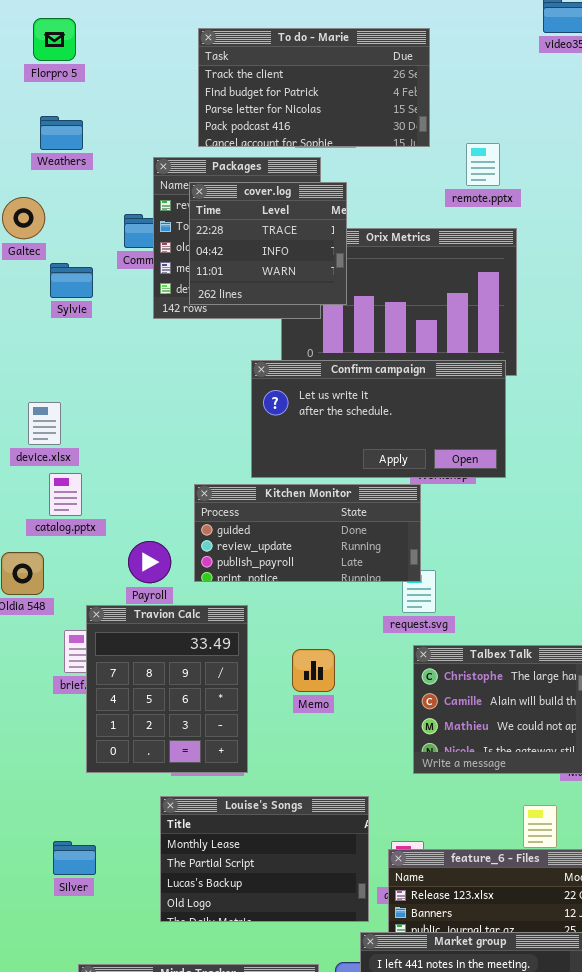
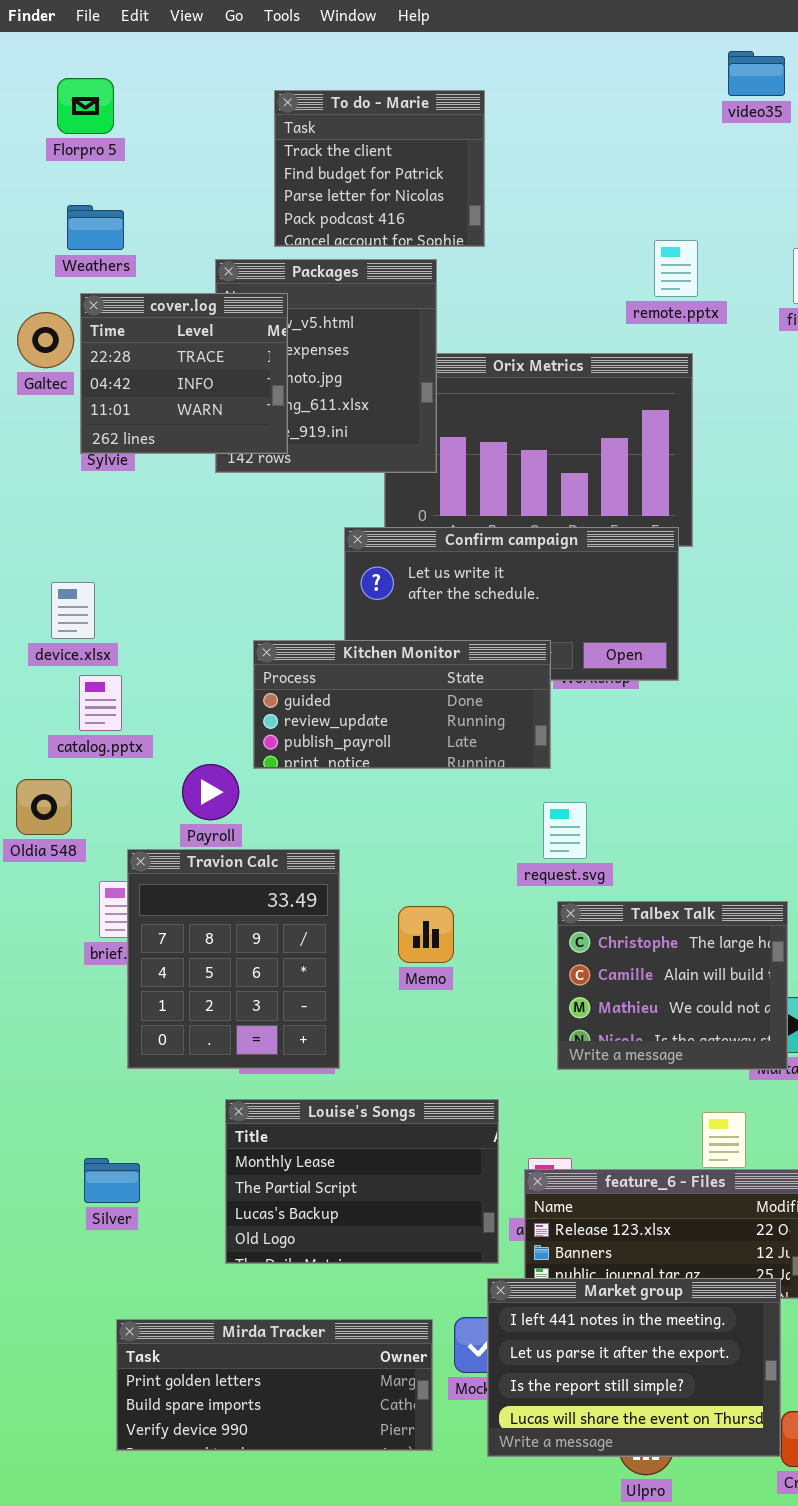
To do - Marie: [198,28,430,147] -> [274,90,485,247], resized
remote.pptx: [466,143,500,186] -> [654,240,698,297], moved
cover.log: [189,182,347,305] -> [80,293,288,454], moved
Kitchen Monitor: [194,484,421,582] -> [253,640,551,769], moved

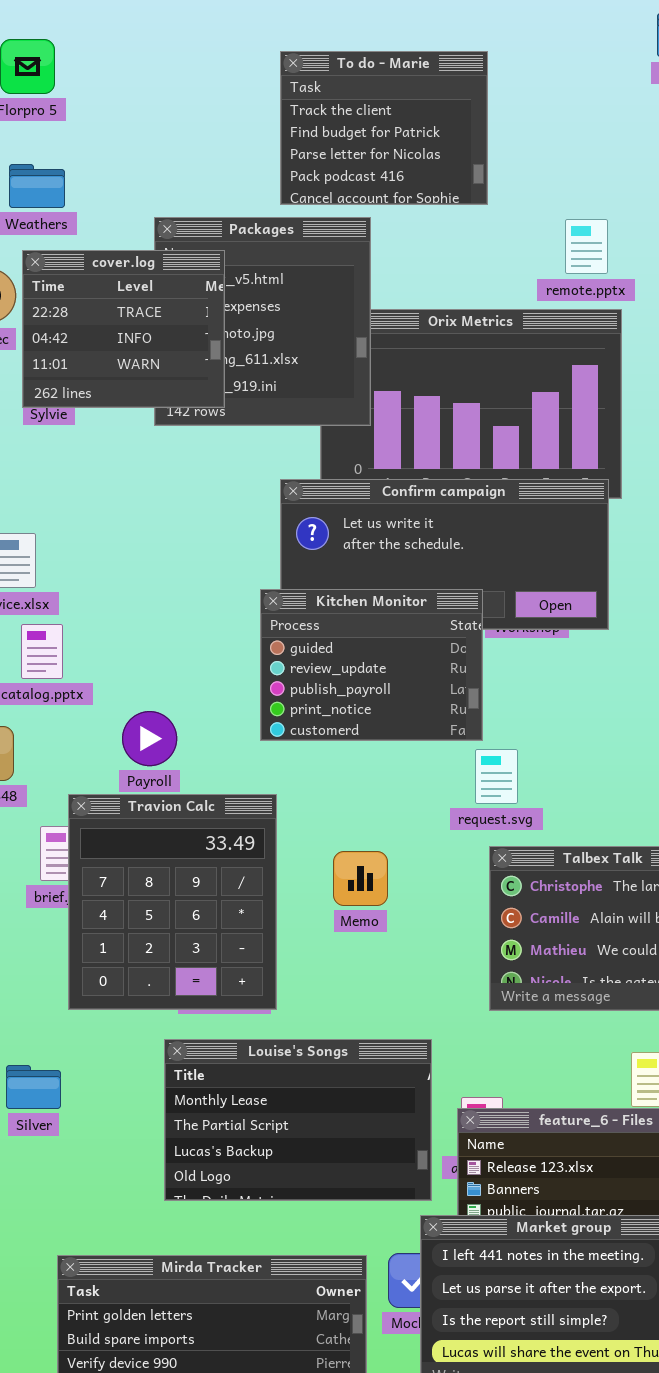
To do - Marie: [274,90,485,247] -> [280,51,488,205], moved
remote.pptx: [654,240,698,297] -> [565,219,608,274], moved
Kitchen Monitor: [253,640,551,769] -> [260,589,483,741], resized
Silver: [84,1158,140,1203] -> [6,1065,61,1109], moved

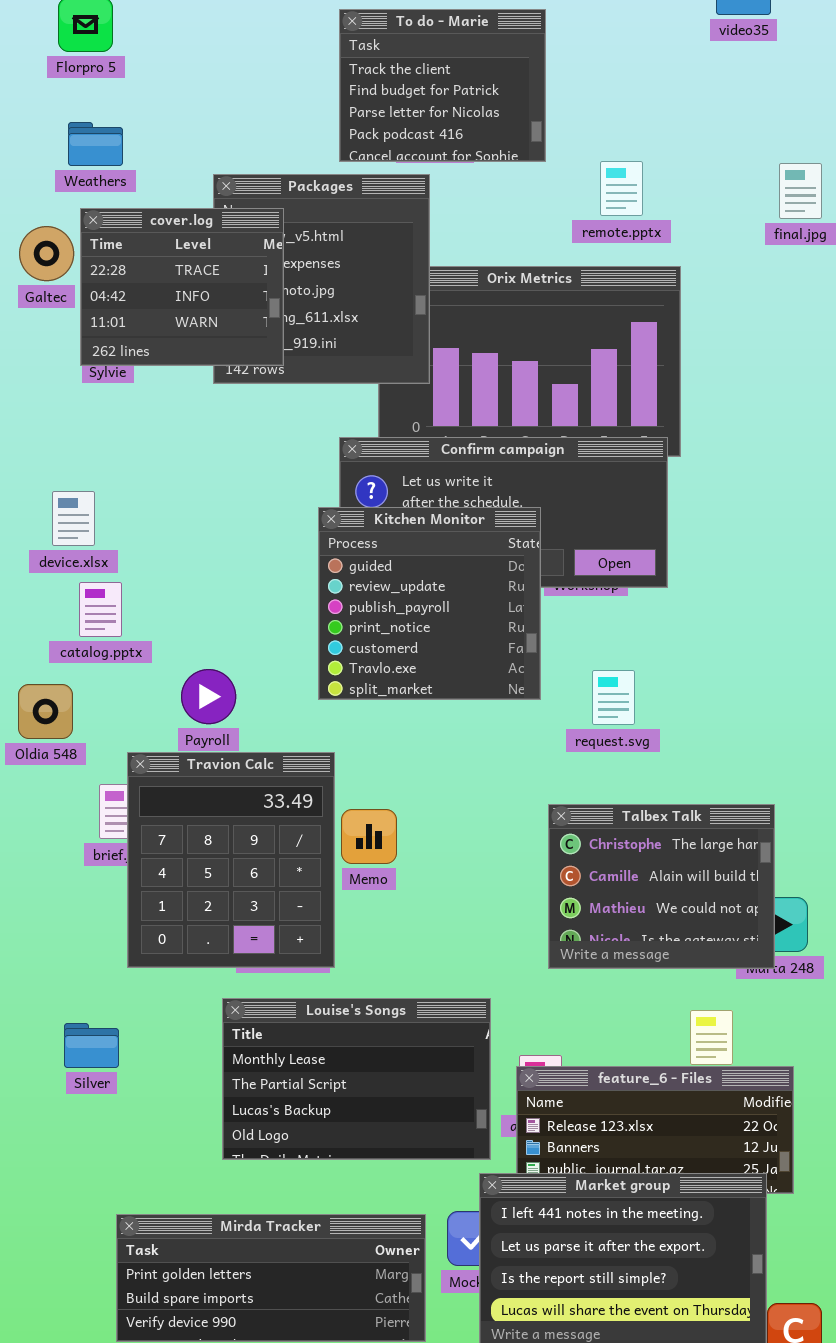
remote.pptx: [565,219,608,274] -> [600,161,643,216], moved
Kitchen Monitor: [260,589,483,741] -> [318,507,541,700], resized
request.svg: [475,749,518,804] -> [592,670,635,725], moved
Memo: [333,851,388,906] -> [341,809,397,864], moved

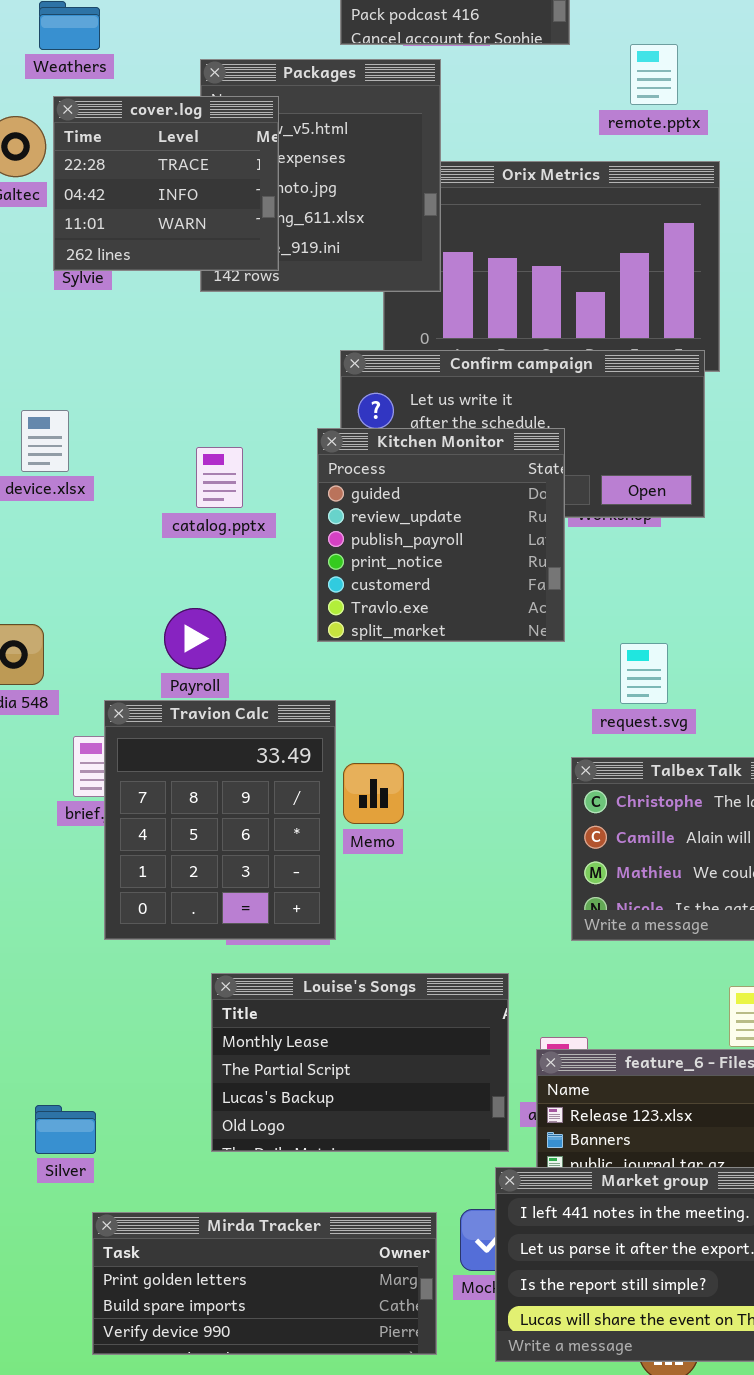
catalog.pptx: [79,582,122,637] -> [196,447,243,508], moved
request.svg: [592,670,635,725] -> [620,643,668,704], moved
Silver: [64,1023,119,1068] -> [35,1105,96,1154], moved

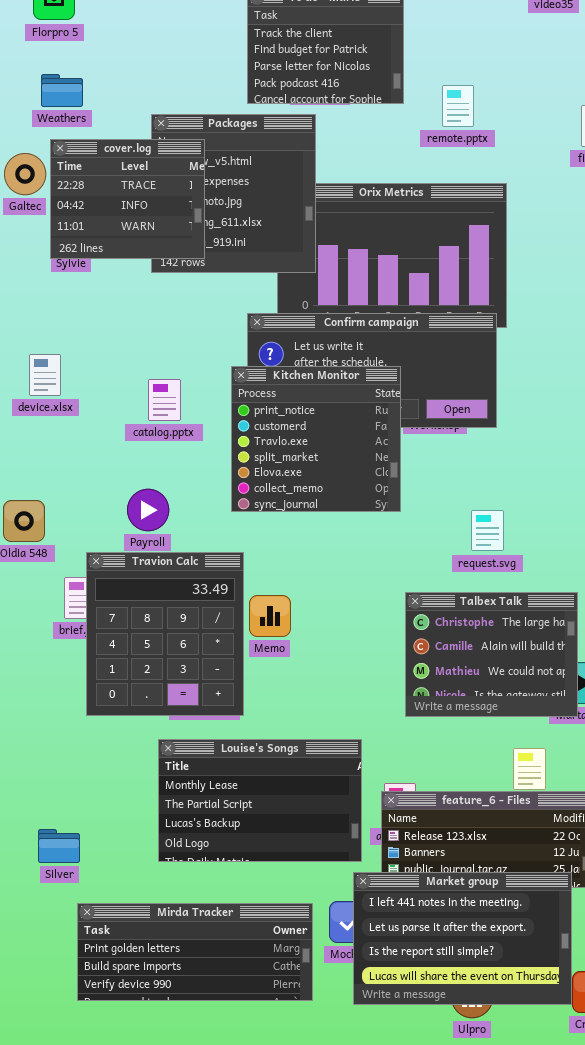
remote.pptx: [630,44,678,105] -> [442,85,474,127], moved
Kitchen Monitor: [317,428,565,642] -> [231,366,401,512], scrolled down 3 rows
request.svg: [620,643,668,704] -> [471,510,504,551], moved

